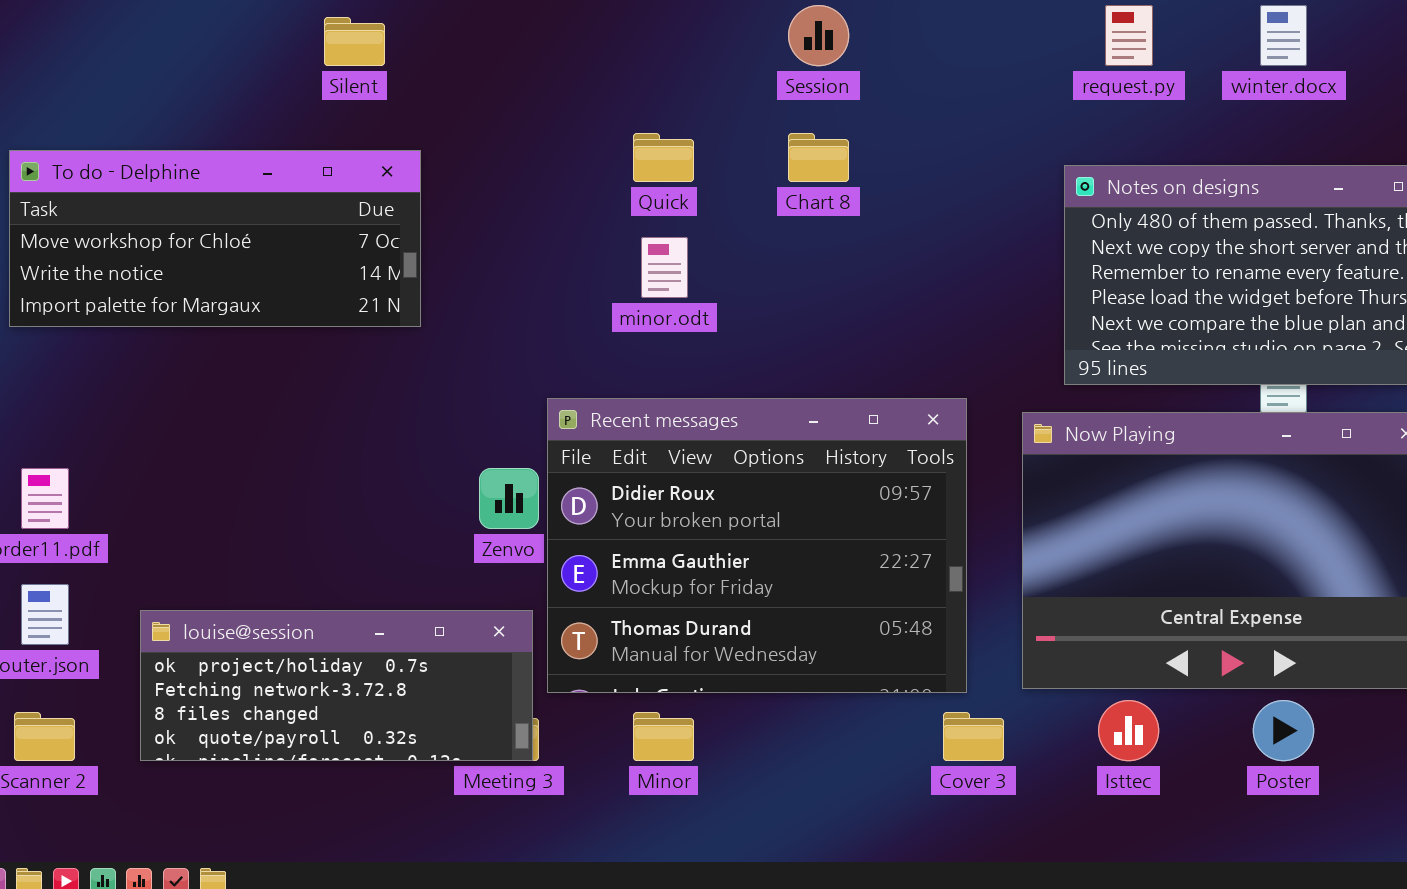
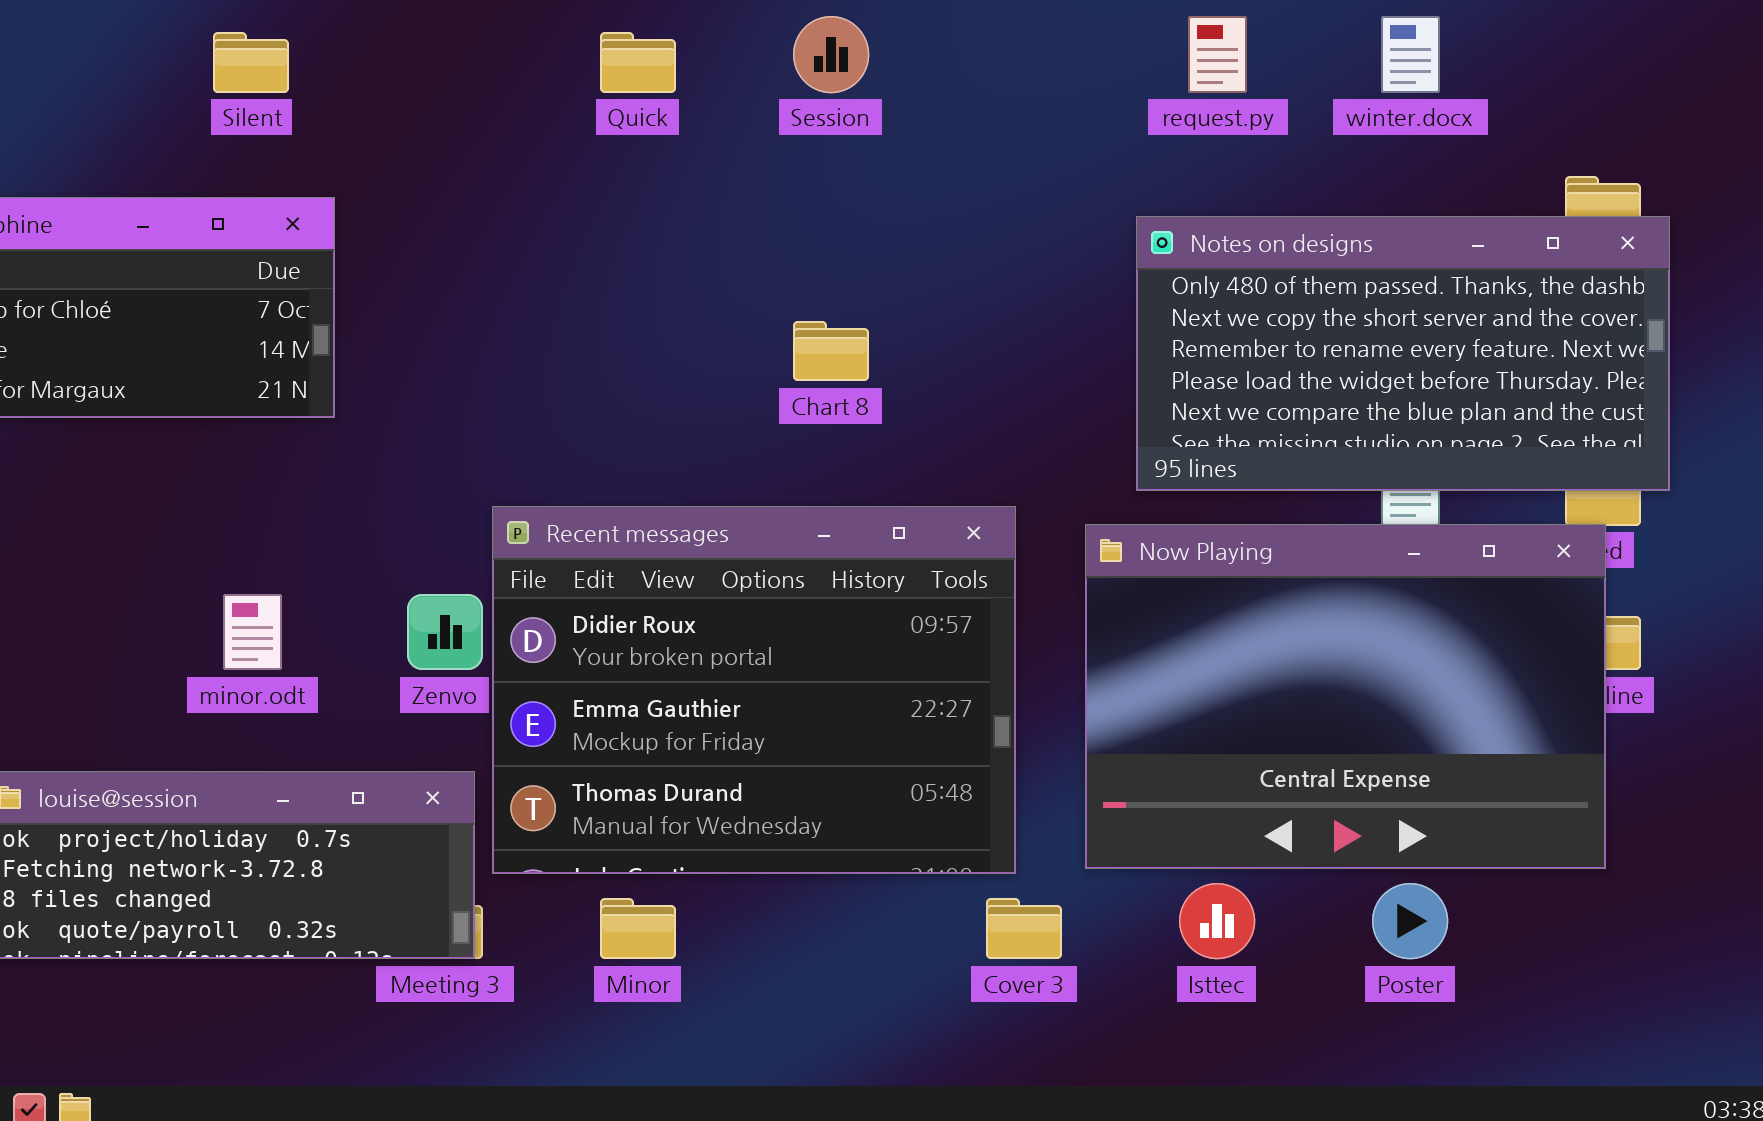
Quick: [633,133,694,182] -> [600,32,676,93], moved
Chart 8: [788,133,849,182] -> [793,321,869,381], moved
minor.odt: [641,237,688,298] -> [223,594,282,670], moved

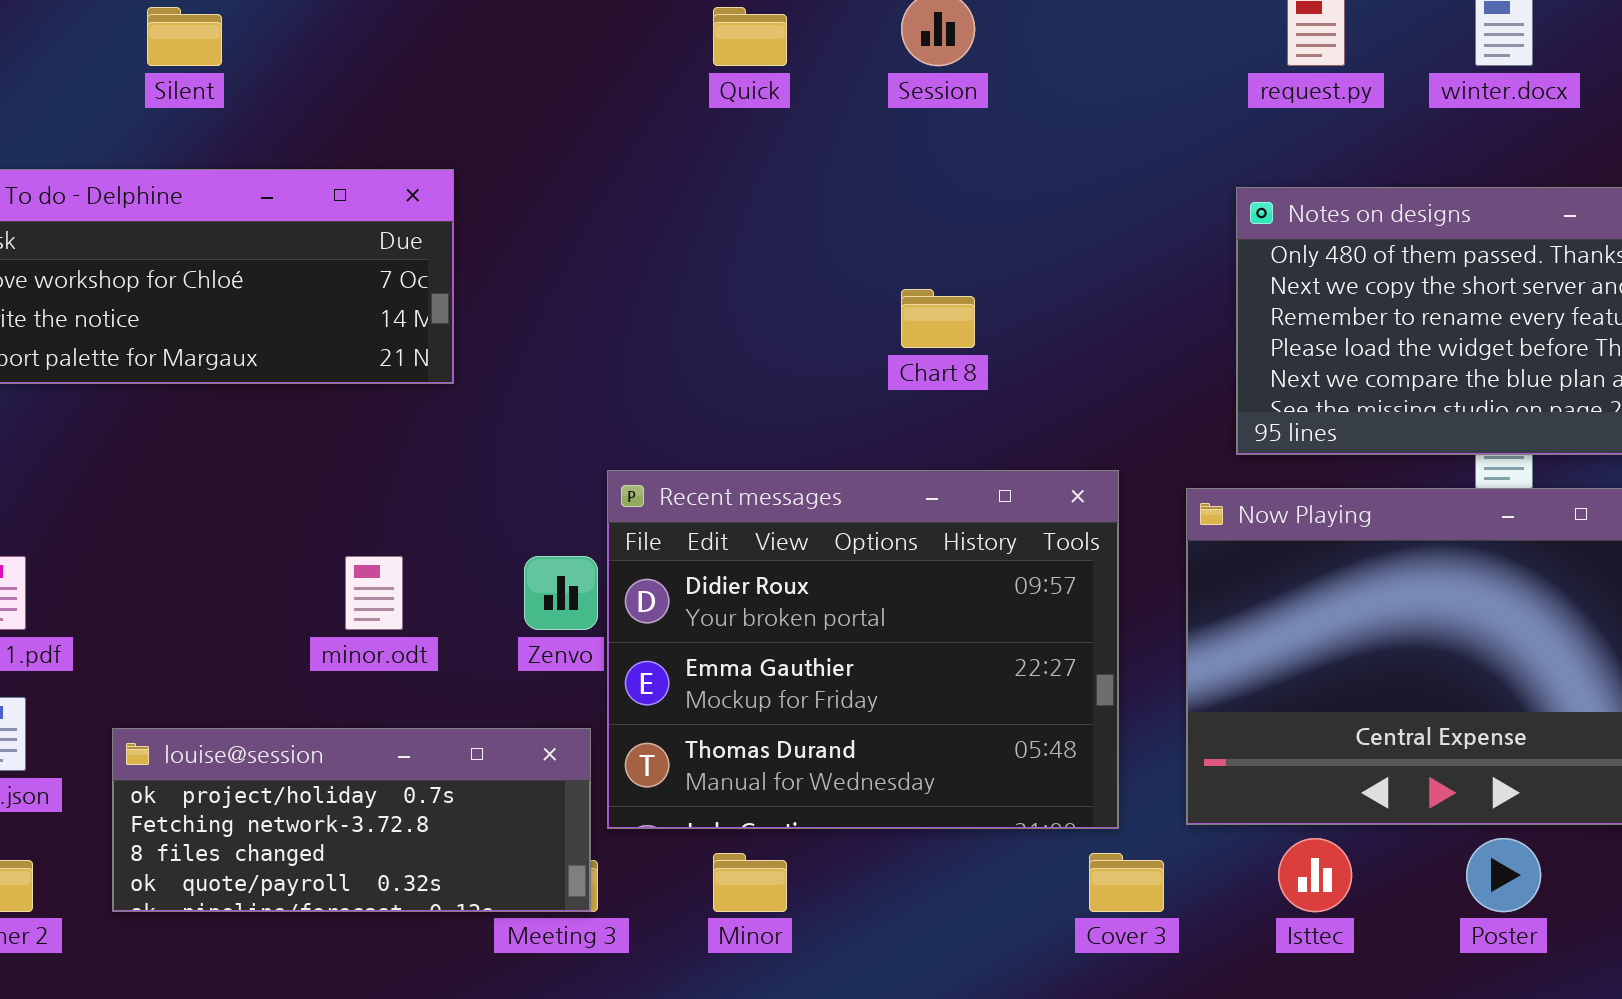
Silent: [213,32,289,93] -> [147,7,222,66], moved

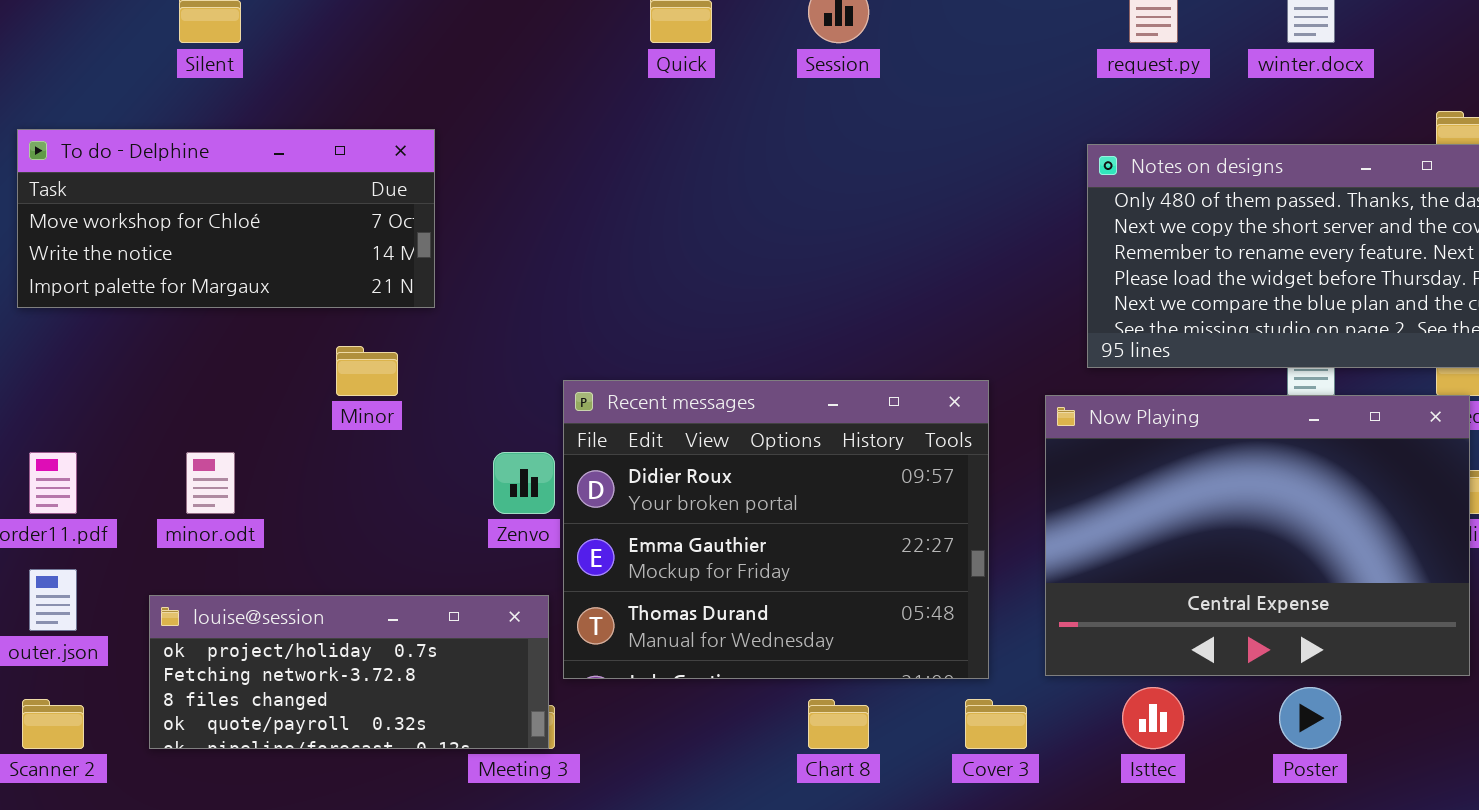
Chart 8: [901,289,975,348] -> [808,699,869,749], moved
minor.odt: [345,556,403,630] -> [186,452,235,514], moved
Minor: [713,853,787,912] -> [336,346,398,396], moved

